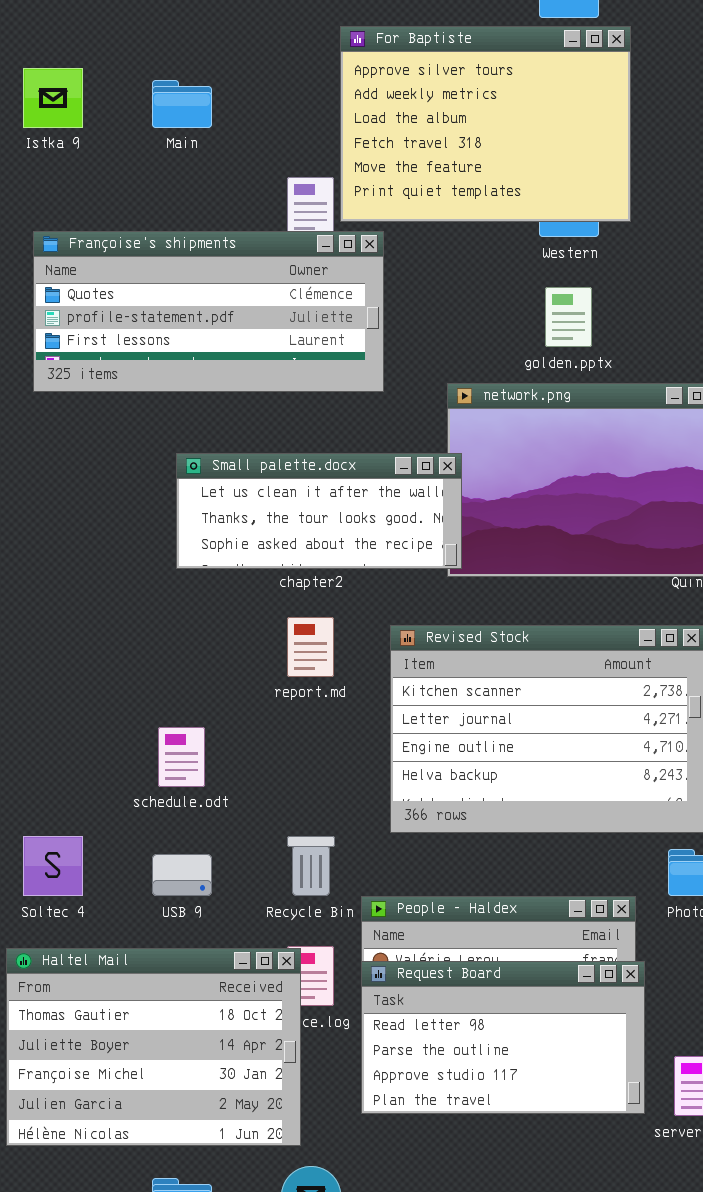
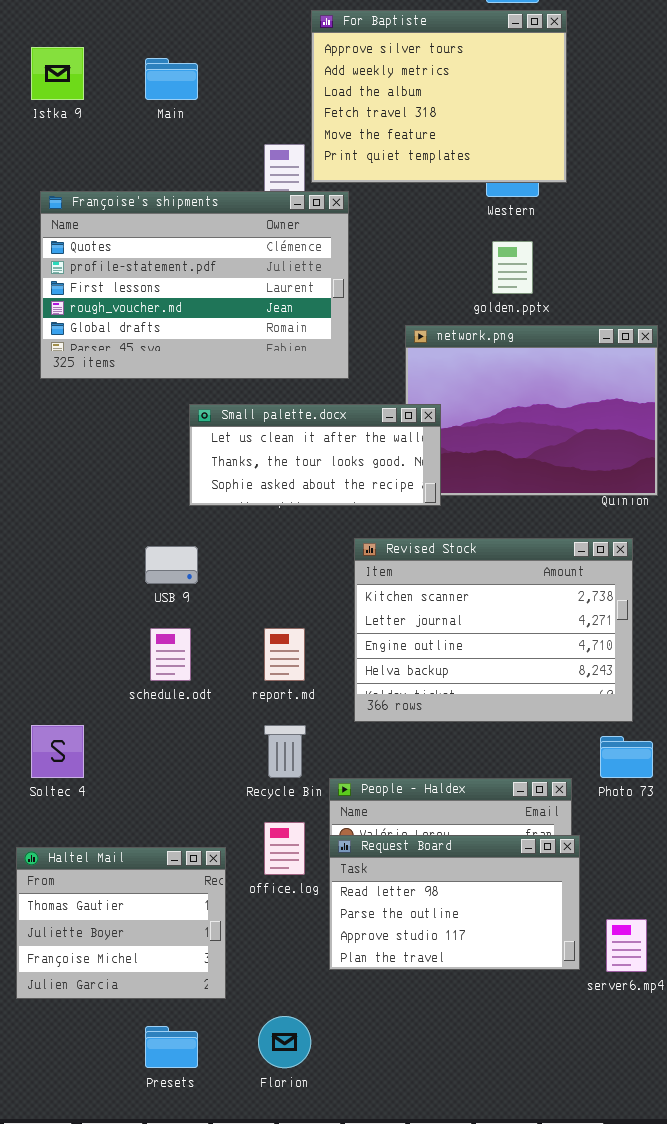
Françoise's shipments: [33,231,384,392] -> [40,191,349,379], resized
Small palette.docx: [176,453,462,569] -> [189,404,441,506], moved
report.md: [287,617,334,677] -> [264,628,305,681], moved
USB 9: [152,854,212,896] -> [145,546,198,584], moved
Haltel Mail: [6,948,301,1146] -> [16,847,226,999], resized

